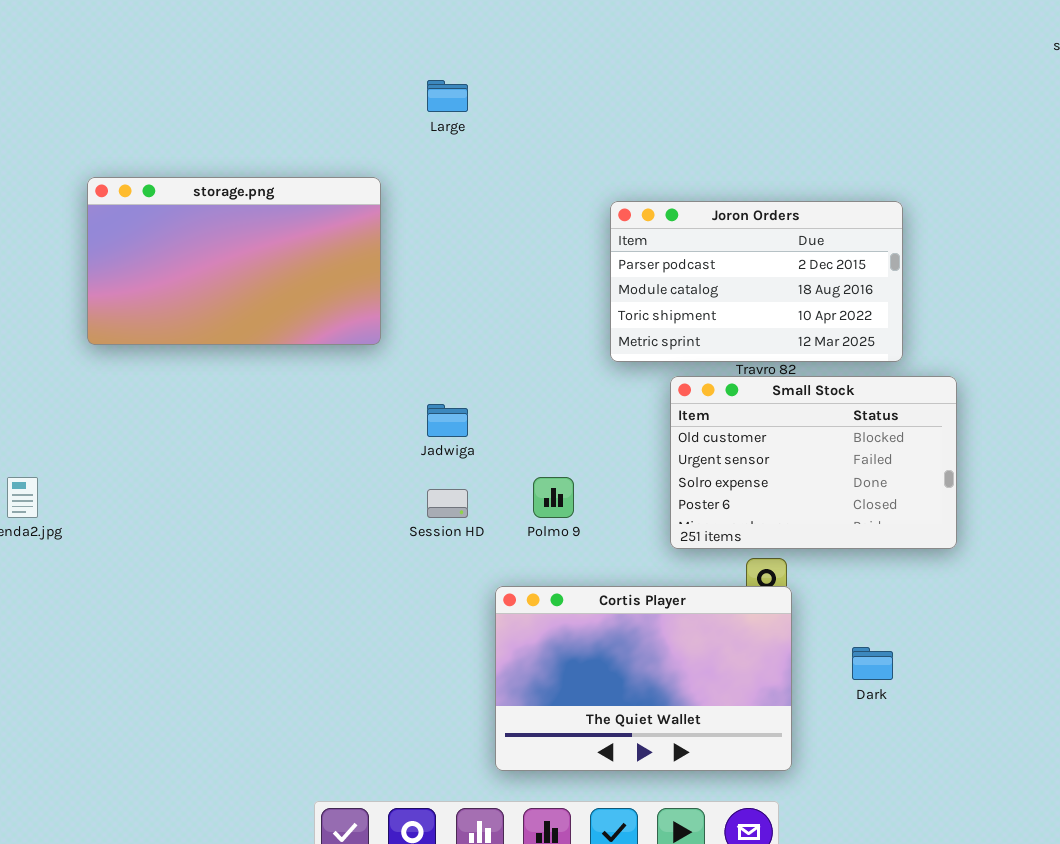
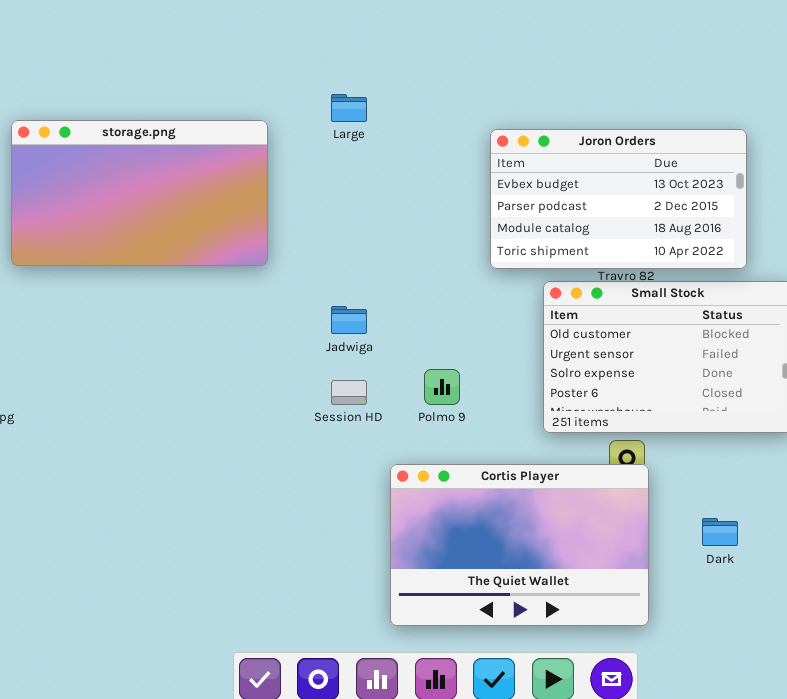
Large: [427,80,468,112] -> [331,94,367,122], moved
storage.png: [87,177,381,345] -> [11,120,268,266], moved
Joron Orders: [610,201,903,362] -> [490,129,747,269], scrolled up 1 row

